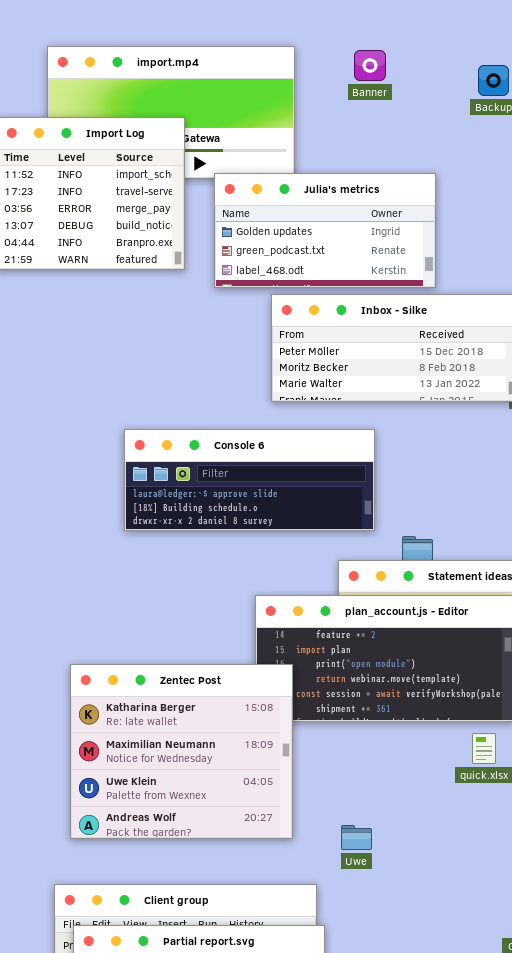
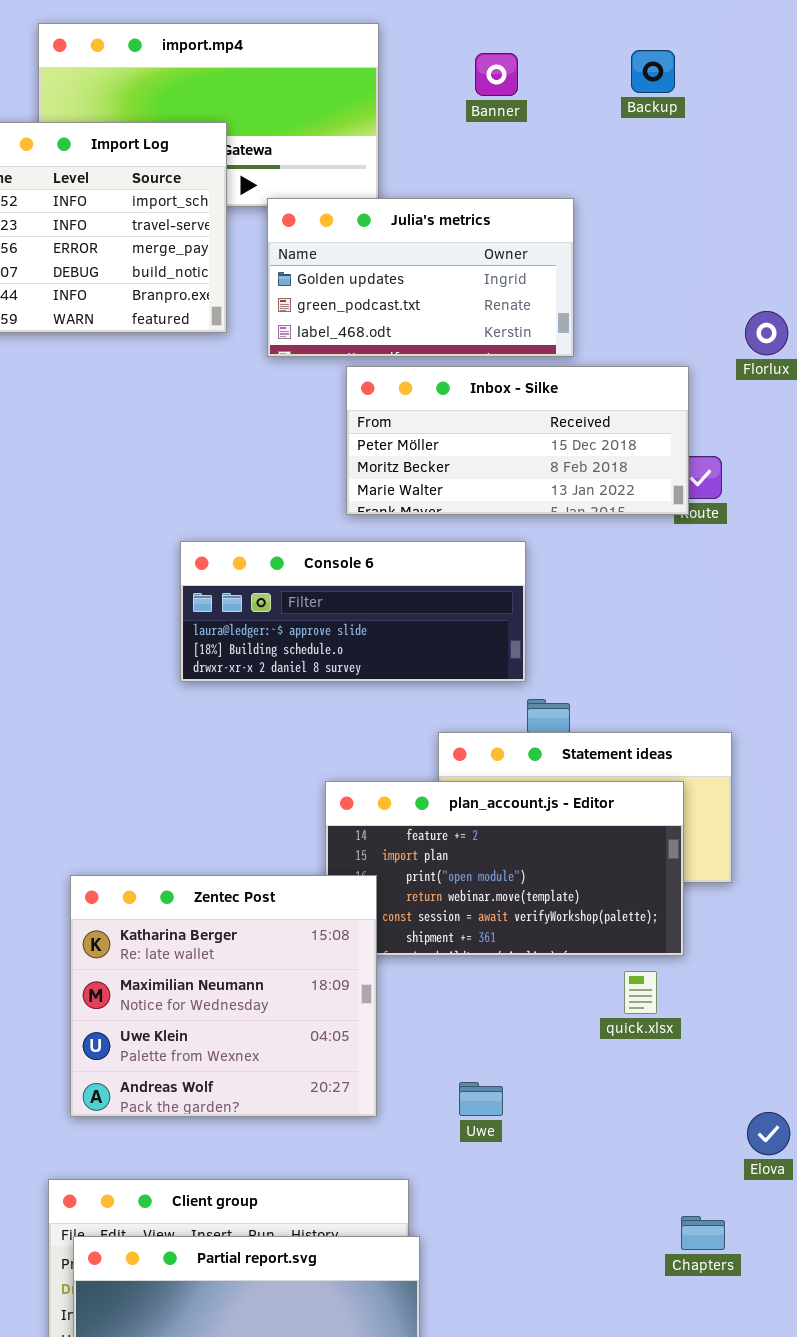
Banner: [354,50,386,81] -> [475,53,518,96], moved
Console 6: [124,429,375,531] -> [180,541,526,682], moved
Uwe: [341,825,372,850] -> [459,1082,503,1116], moved

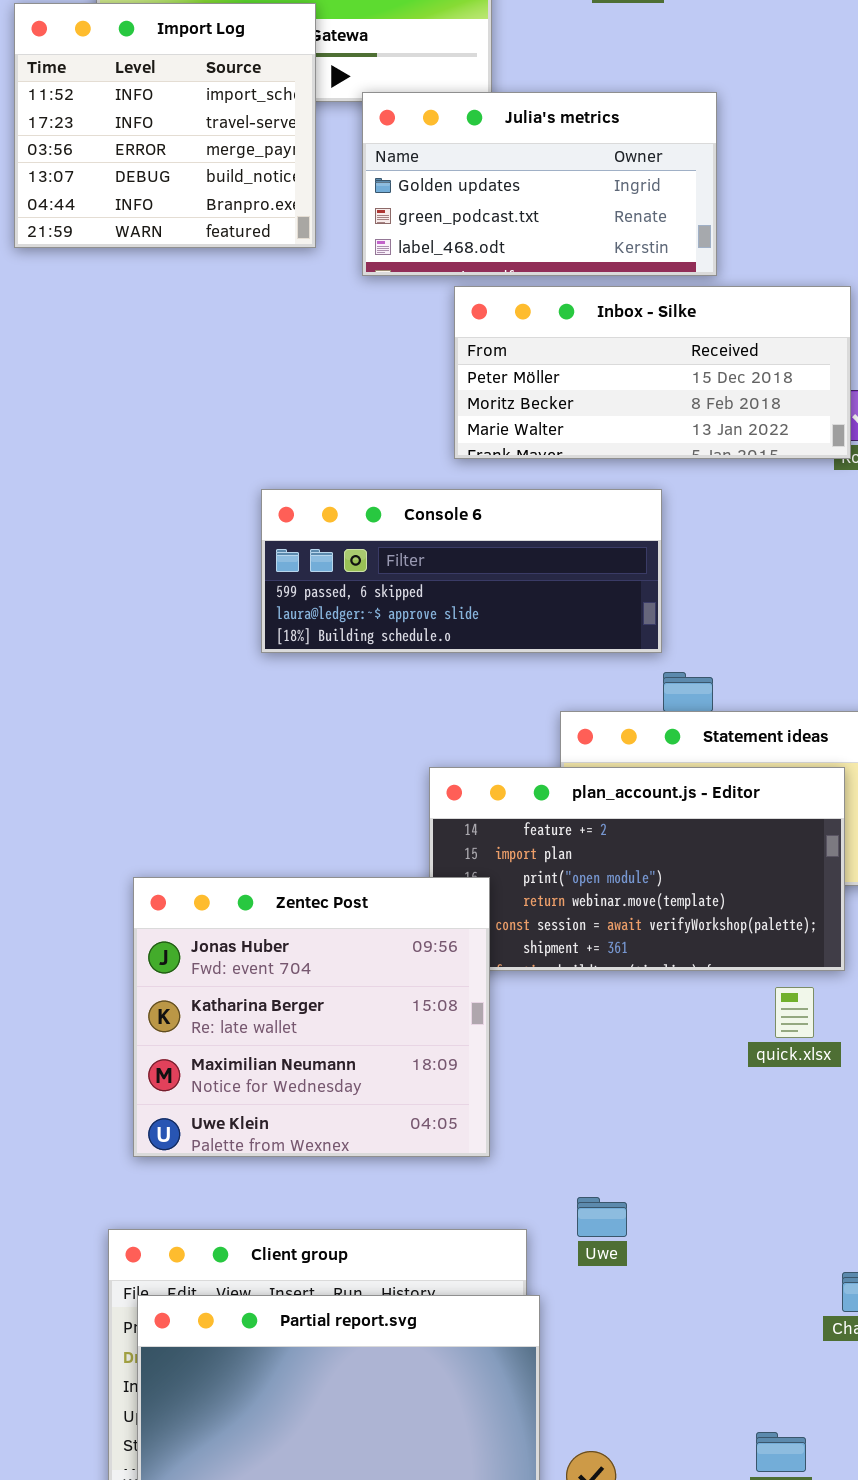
Console 6: [180,541,526,682] -> [261,489,662,653], scrolled up 1 row
Zentec Post: [70,875,377,1117] -> [133,877,490,1157], scrolled up 1 row
Uwe: [459,1082,503,1116] -> [577,1197,627,1237], moved

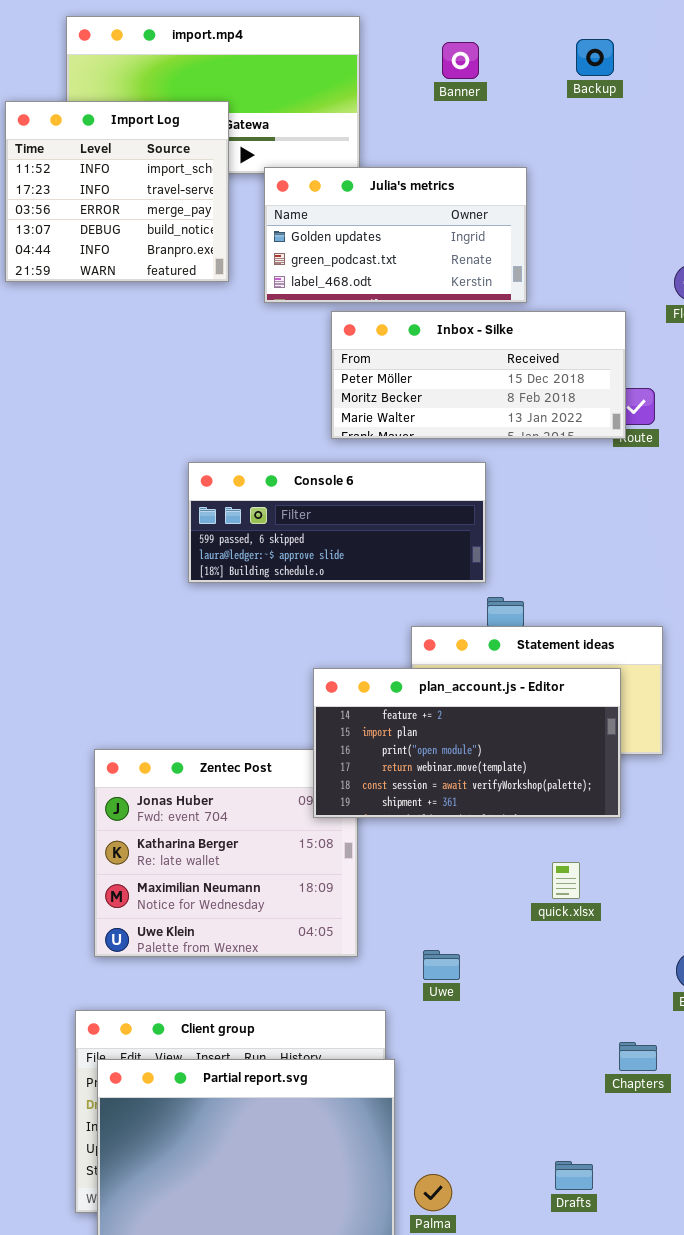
plan_account.js - Editor: [429,767,845,971] -> [313,668,621,818], raised
quick.xlsx: [775,987,814,1038] -> [552,862,580,899], moved
Uwe: [577,1197,627,1237] -> [423,950,460,980], moved

